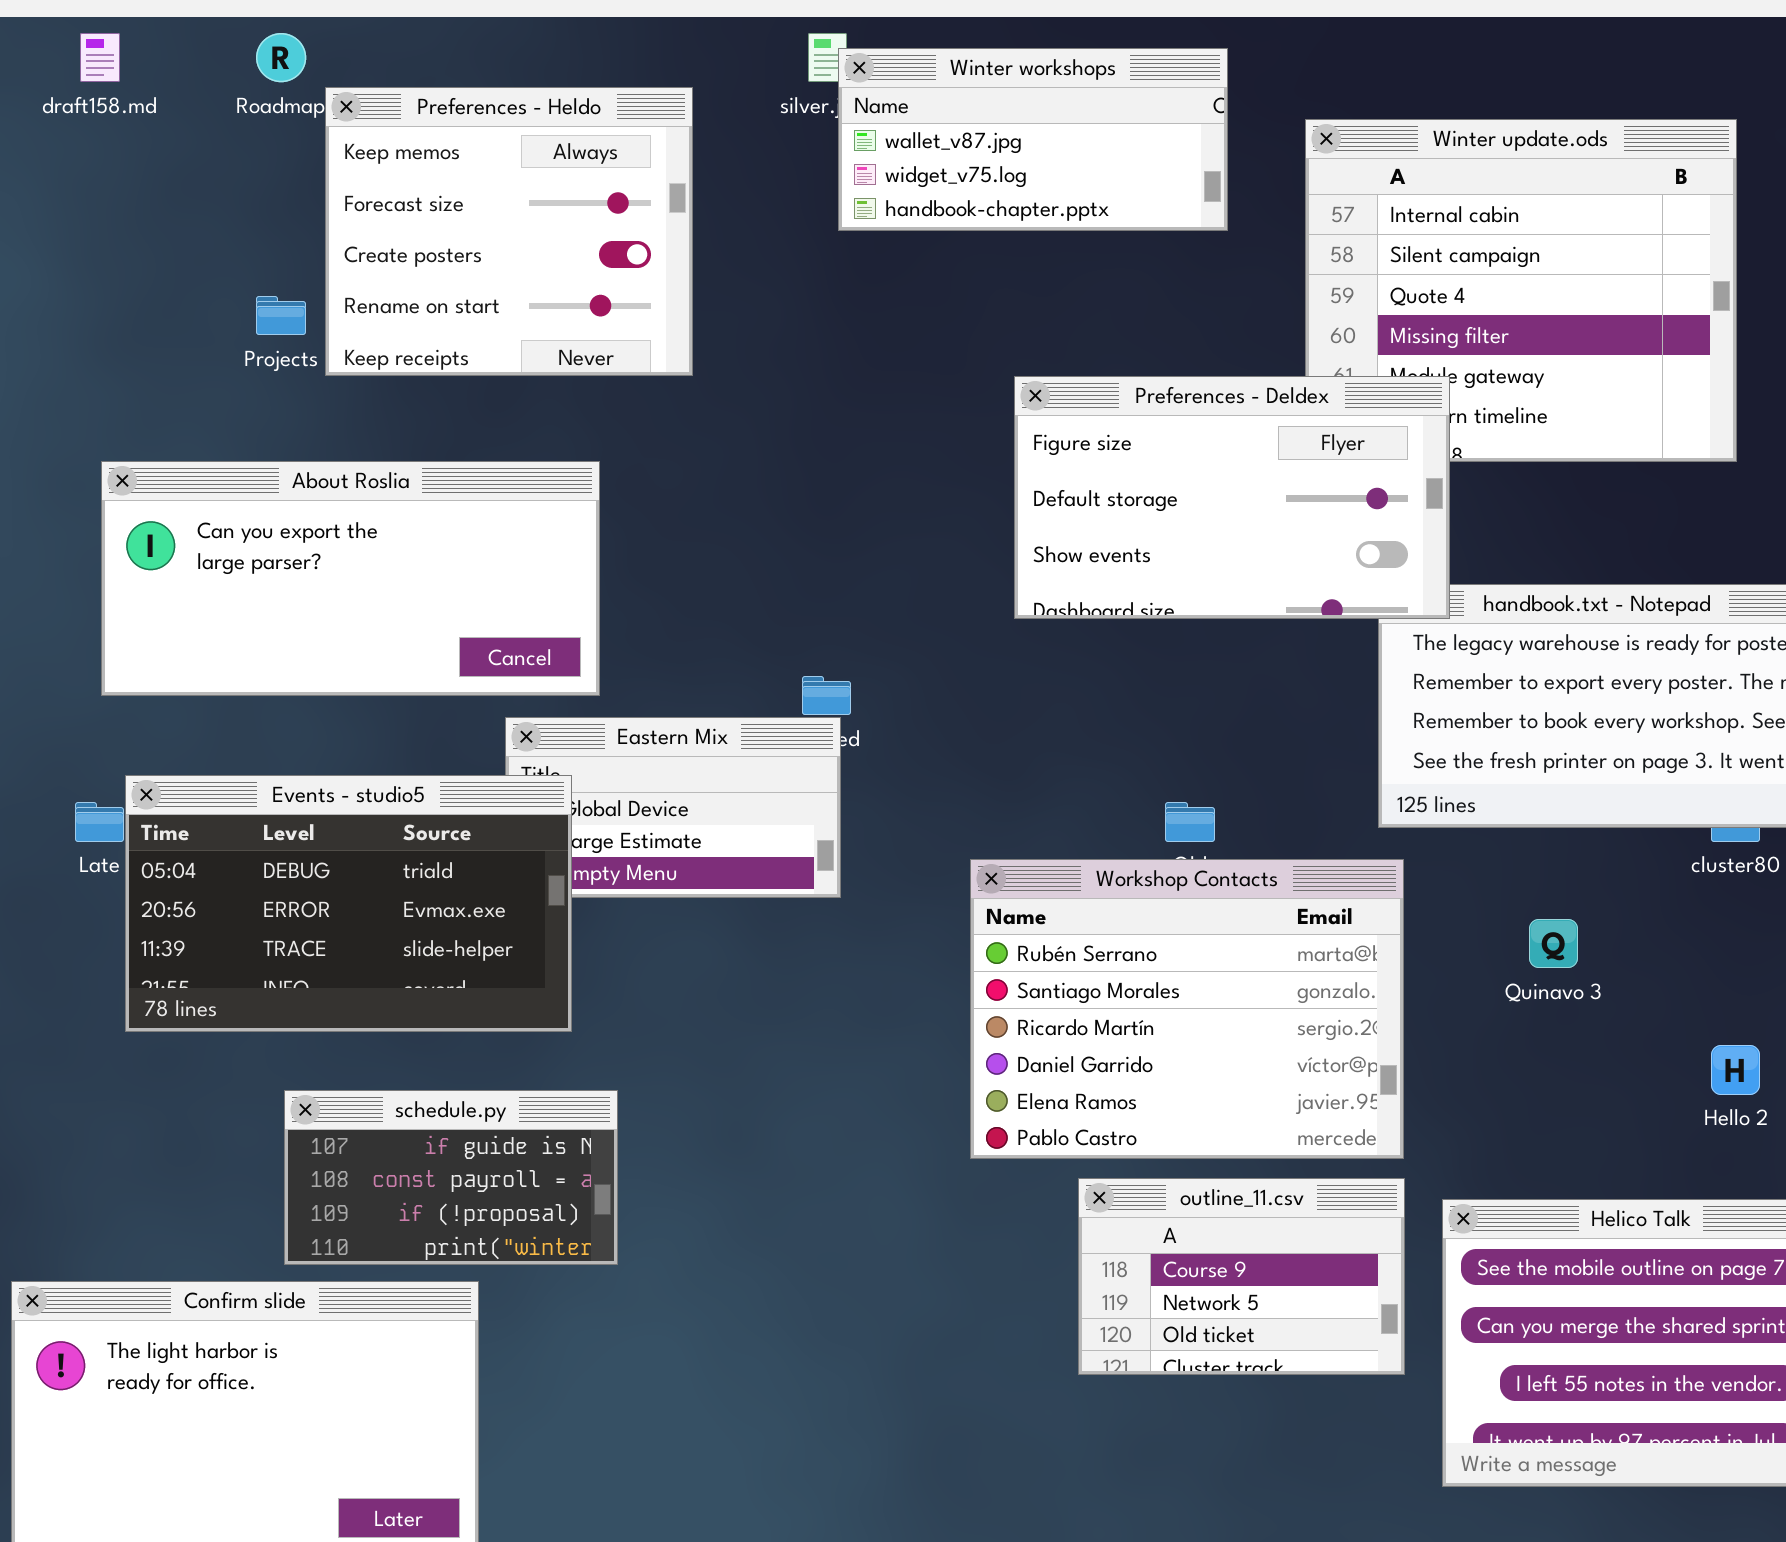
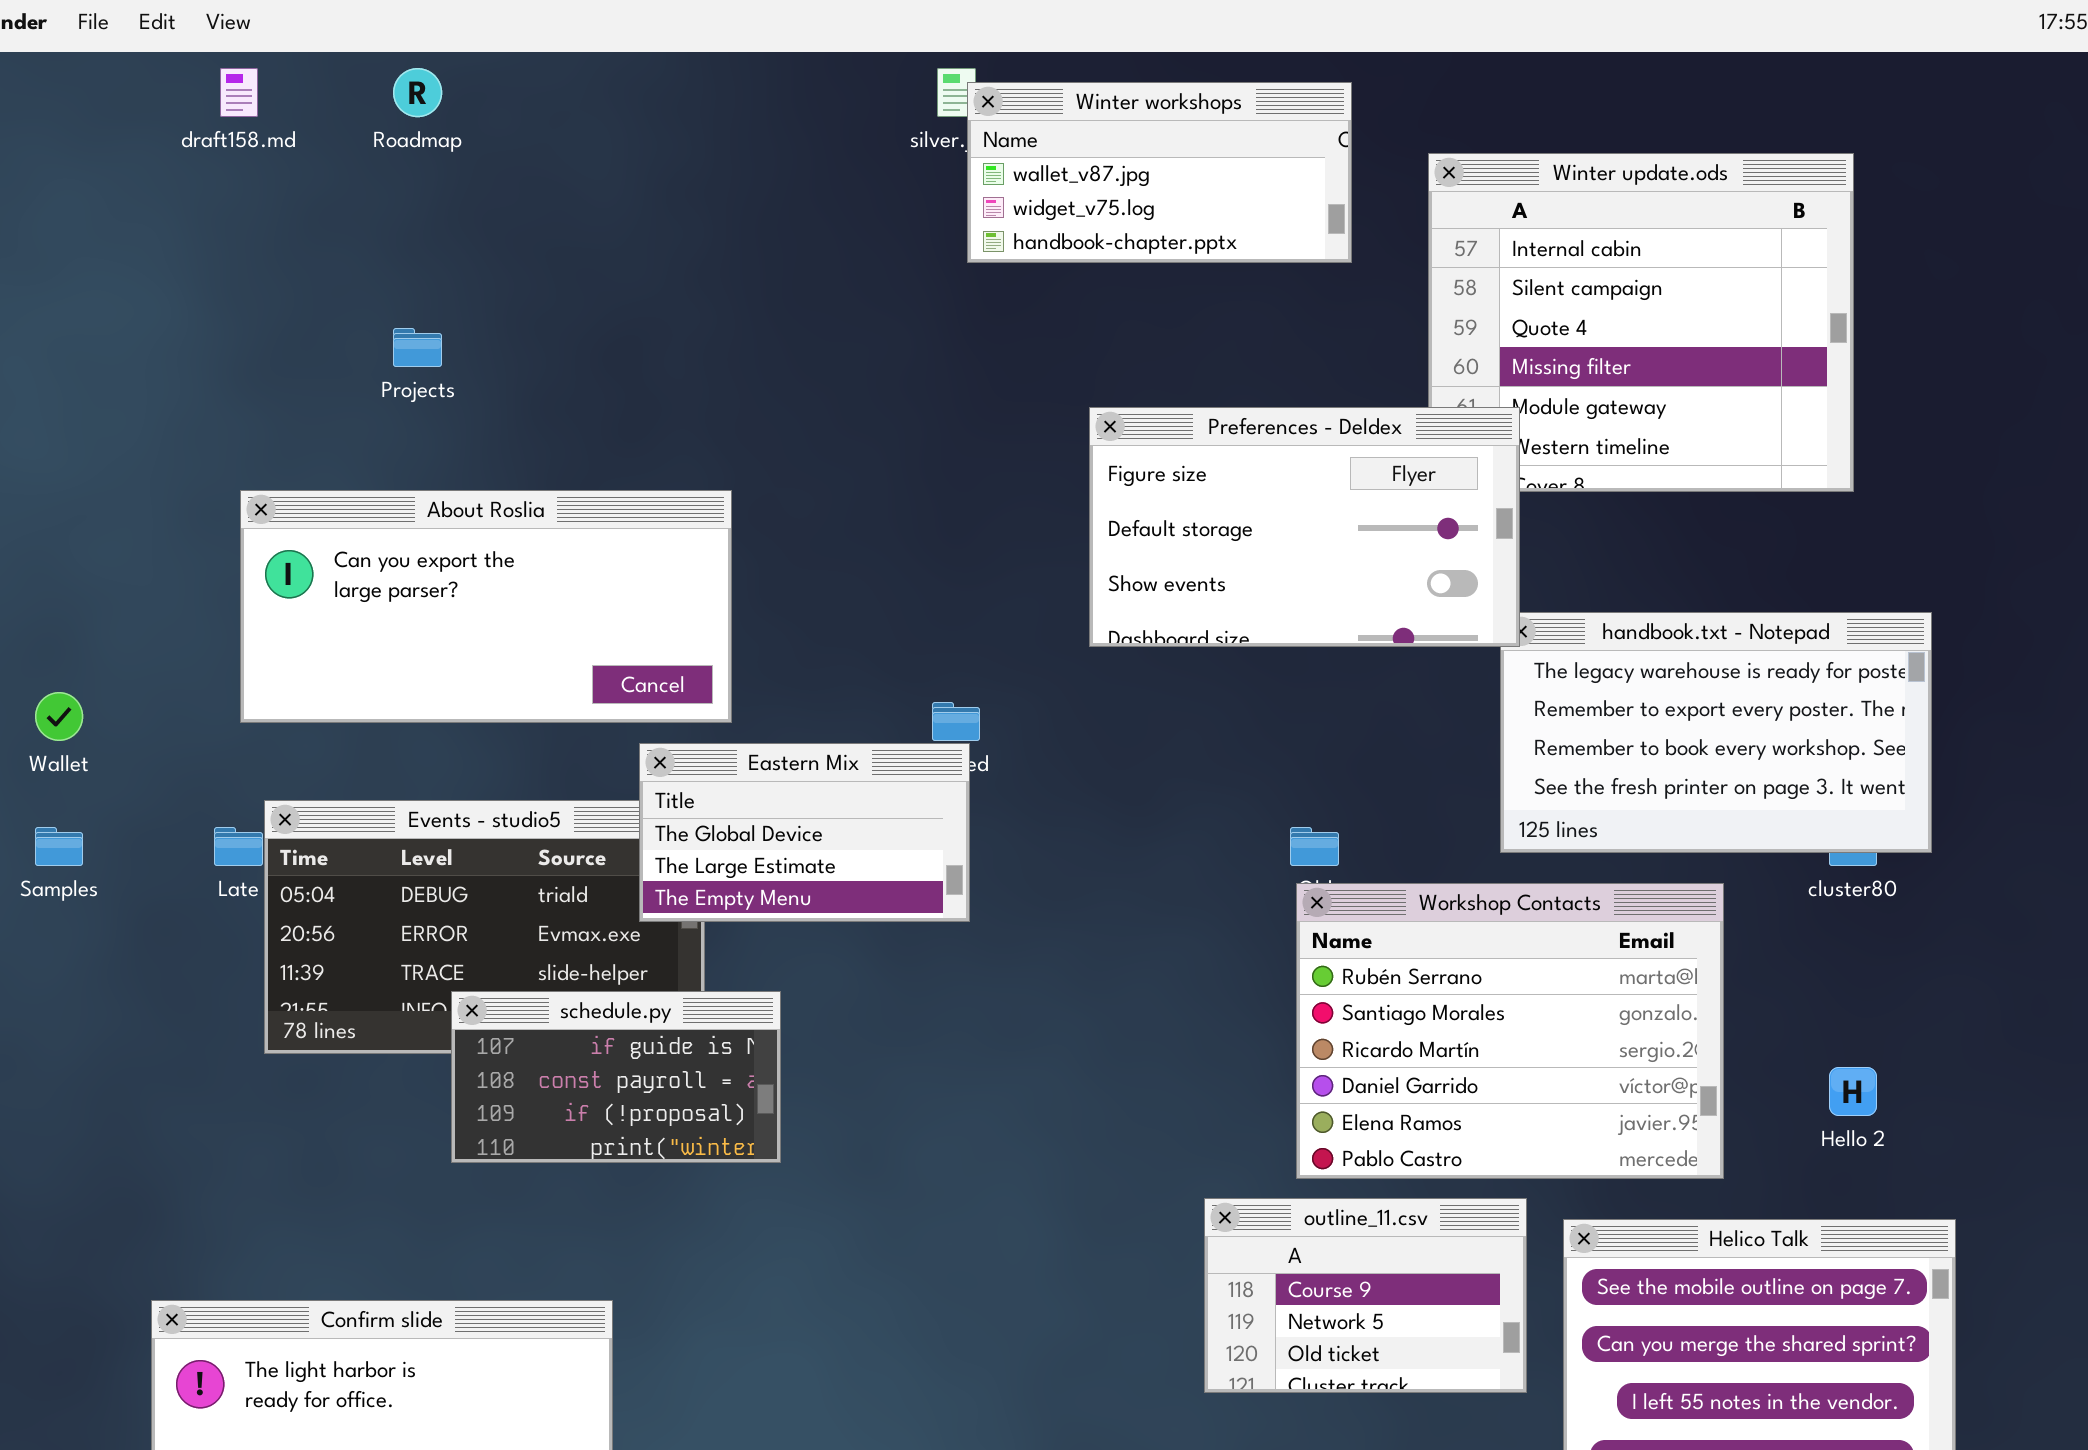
Preferences - Heldo: [325,87,693,376] -> none, closed
Preferences - Deldex: [1014,376,1450,619] -> [1089,407,1520,647], moved
Eastern Mix: [505,717,841,898] -> [639,743,970,922], raised
Workshop Contacts: [970,859,1404,1159] -> [1296,883,1724,1179], moved
schedule.py: [284,1090,618,1265] -> [451,991,781,1163], moved

